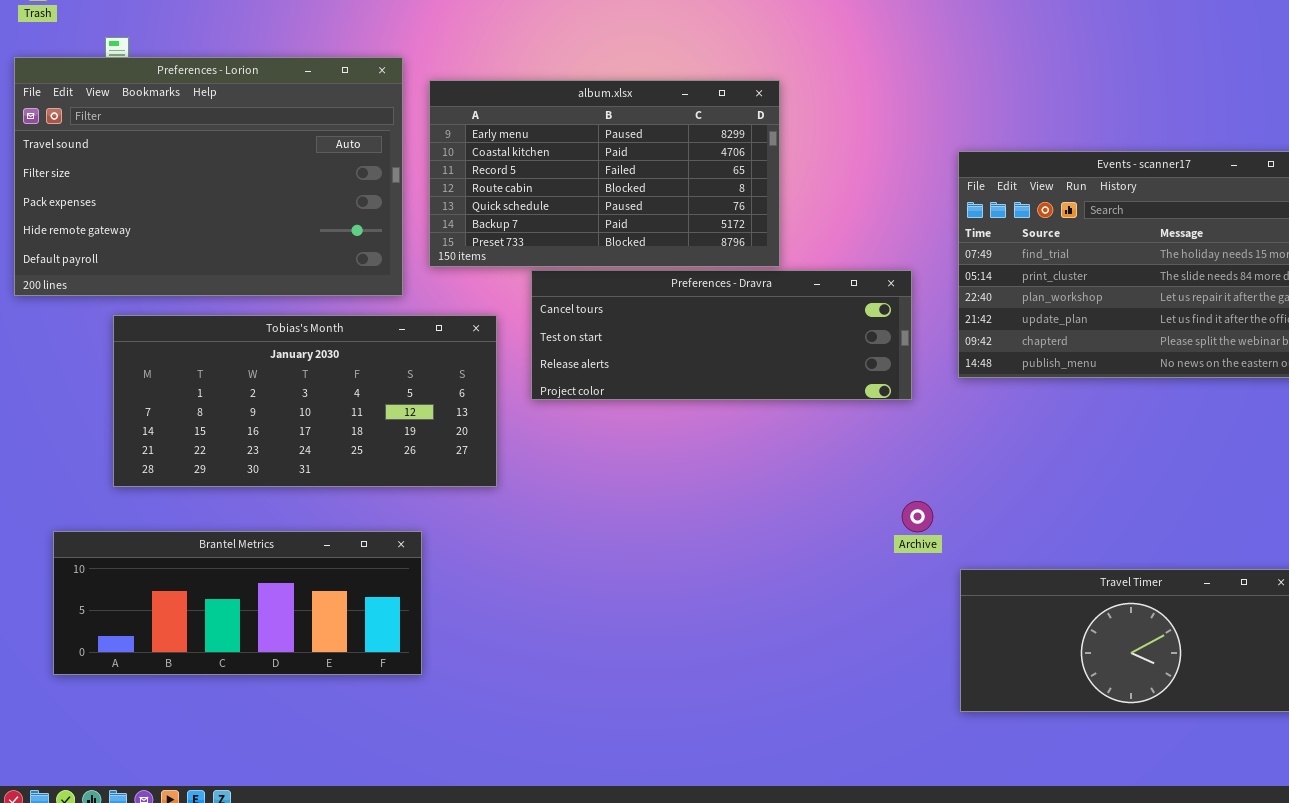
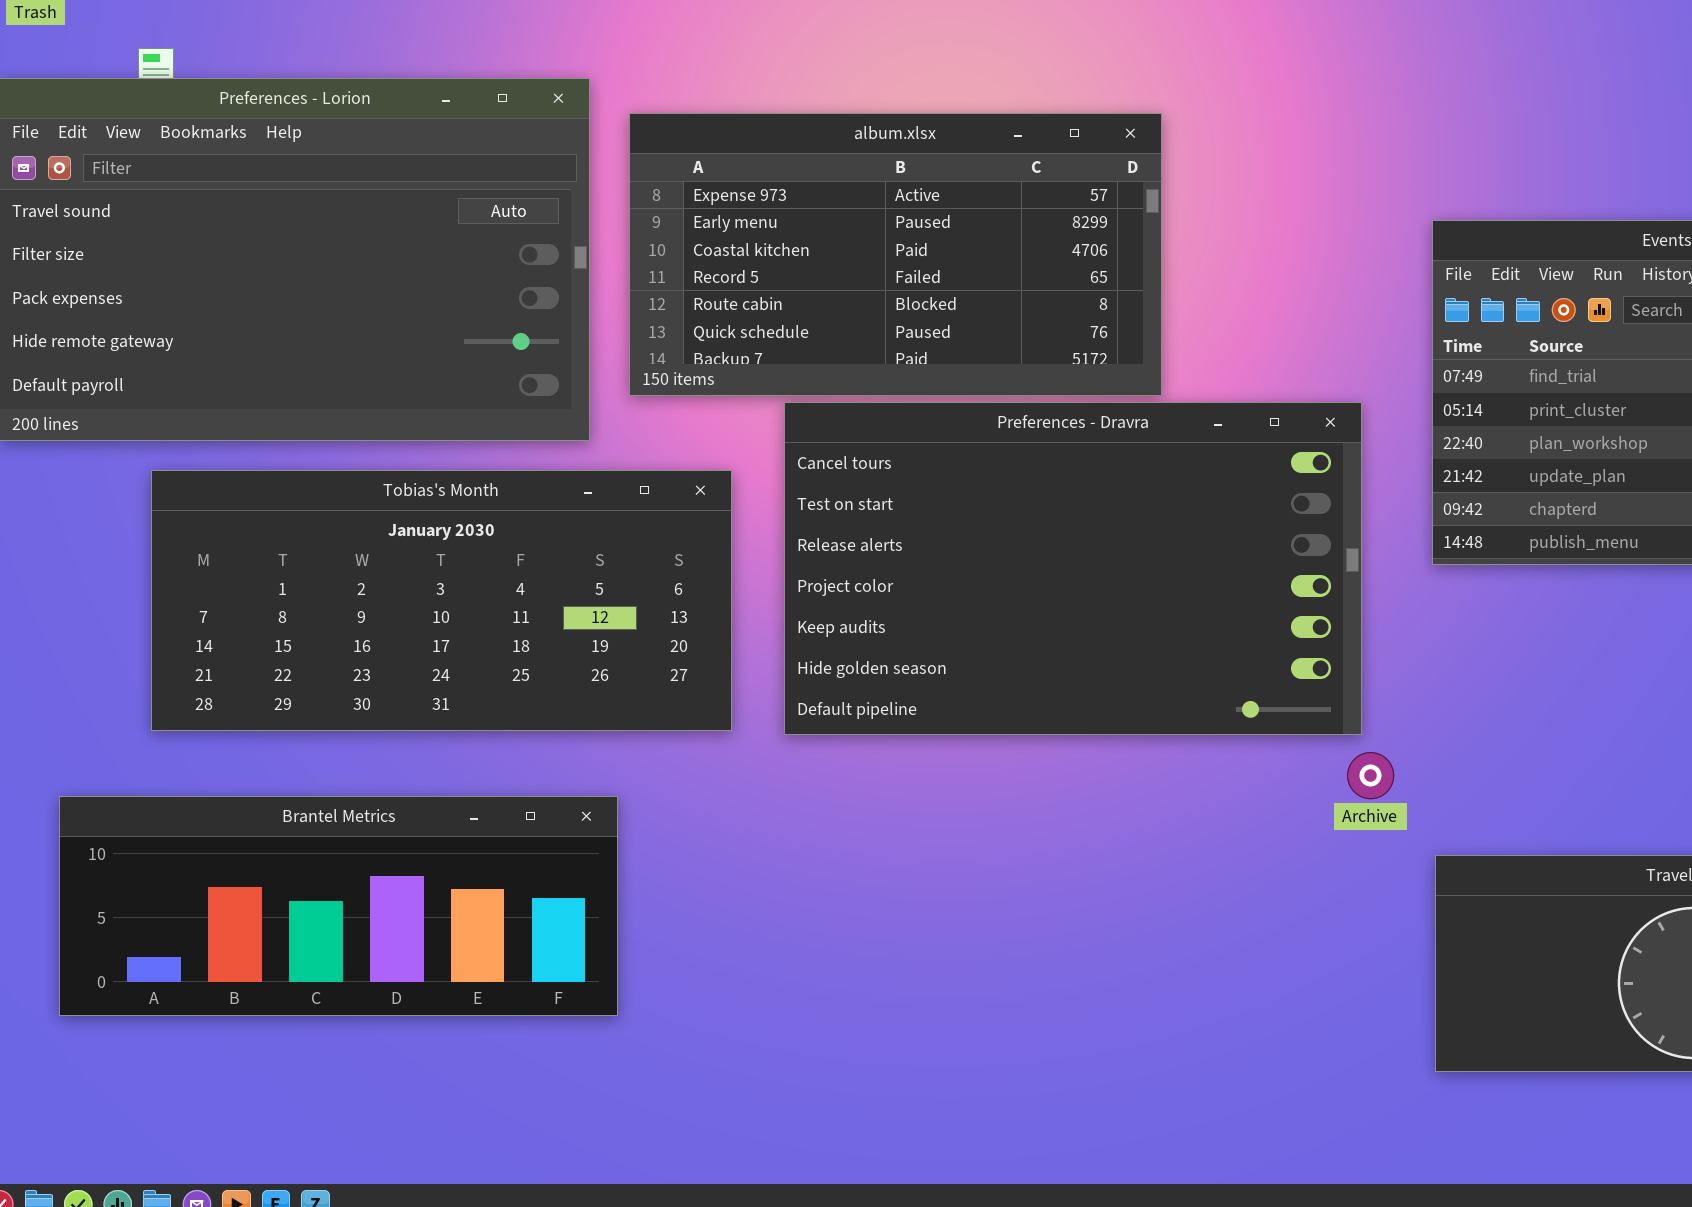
album.xlsx: [429,80,780,267] -> [629,113,1162,396], scrolled up 1 row
Preferences - Dravra: [531,270,912,400] -> [784,402,1362,735], resized

